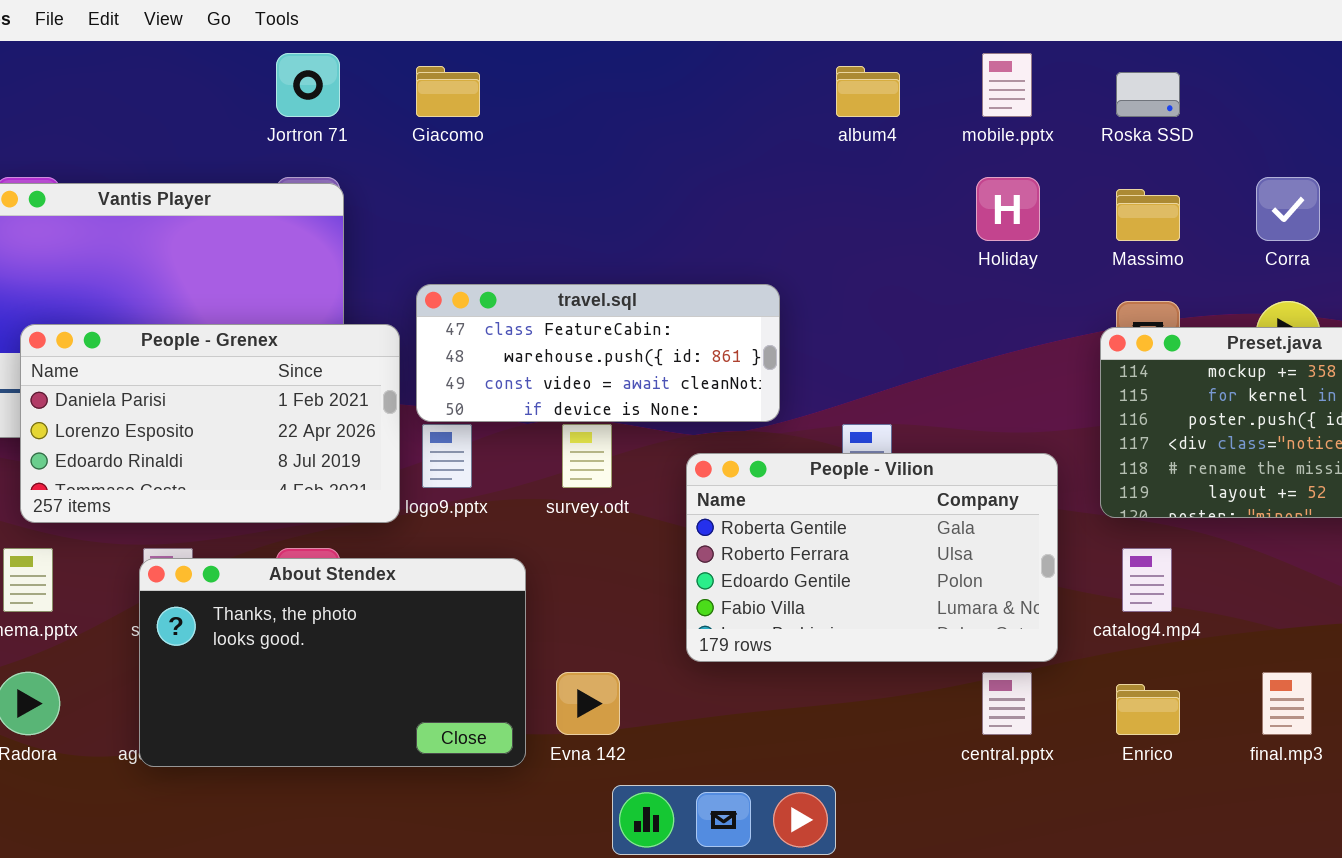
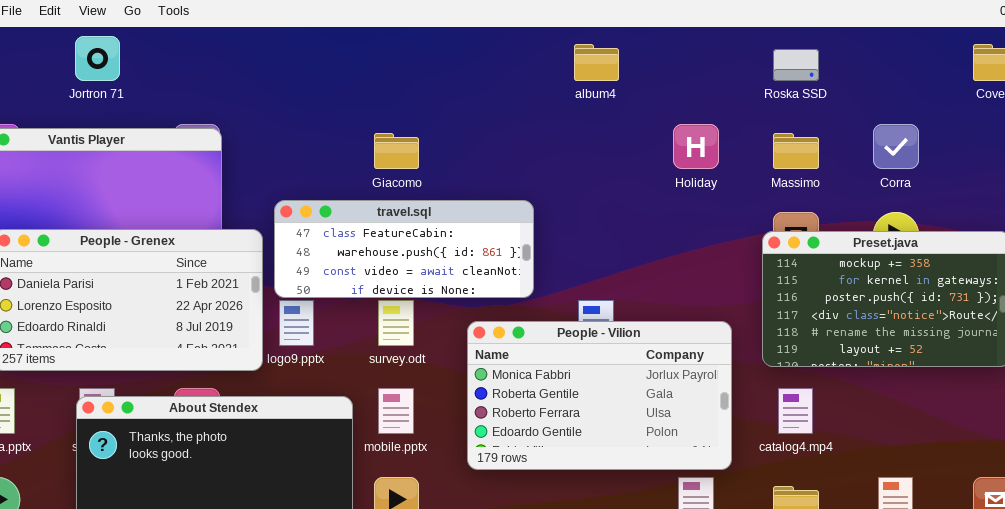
Jortron 71: [276,53,340,117] -> [75,36,120,81], moved
mobile.pptx: [982,53,1032,117] -> [378,388,414,434], moved
Giacomo: [416,66,480,117] -> [374,133,419,169], moved
People - Vilion: [686,453,1058,662] -> [467,321,732,470], scrolled up 1 row

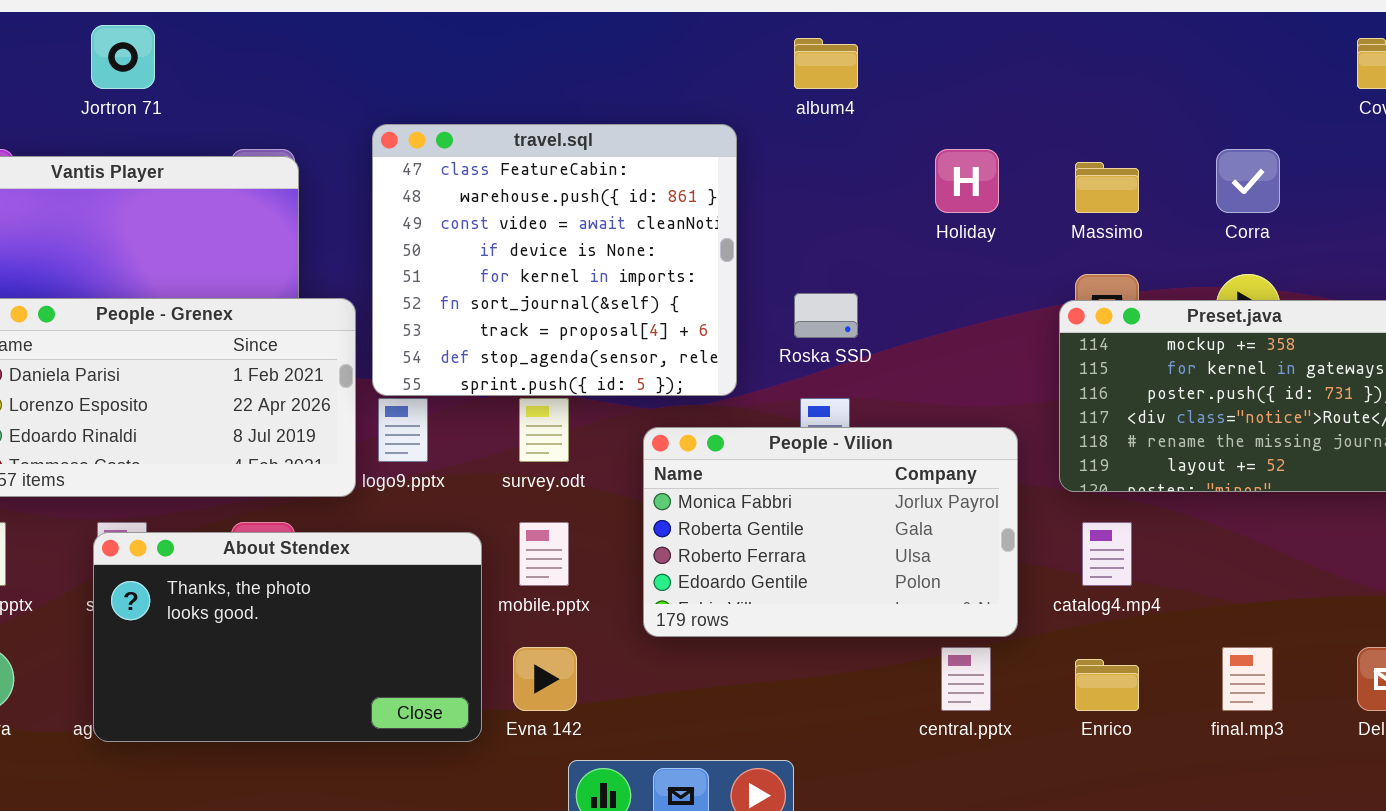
Roska SSD: [773,49,819,81] -> [794,293,858,338], moved
travel.sql: [274,200,534,298] -> [372,124,737,396], resized

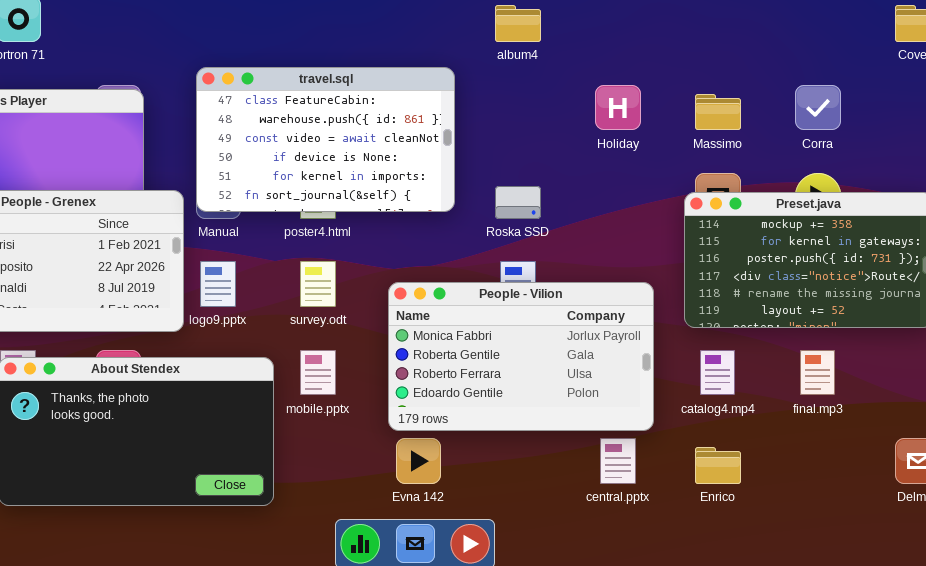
travel.sql: [372,124,737,396] -> [196,67,455,212], resized
Evna 142: [513,647,577,711] -> [396,438,441,484], moved
final.mp3: [1222,647,1273,711] -> [800,350,835,395], moved

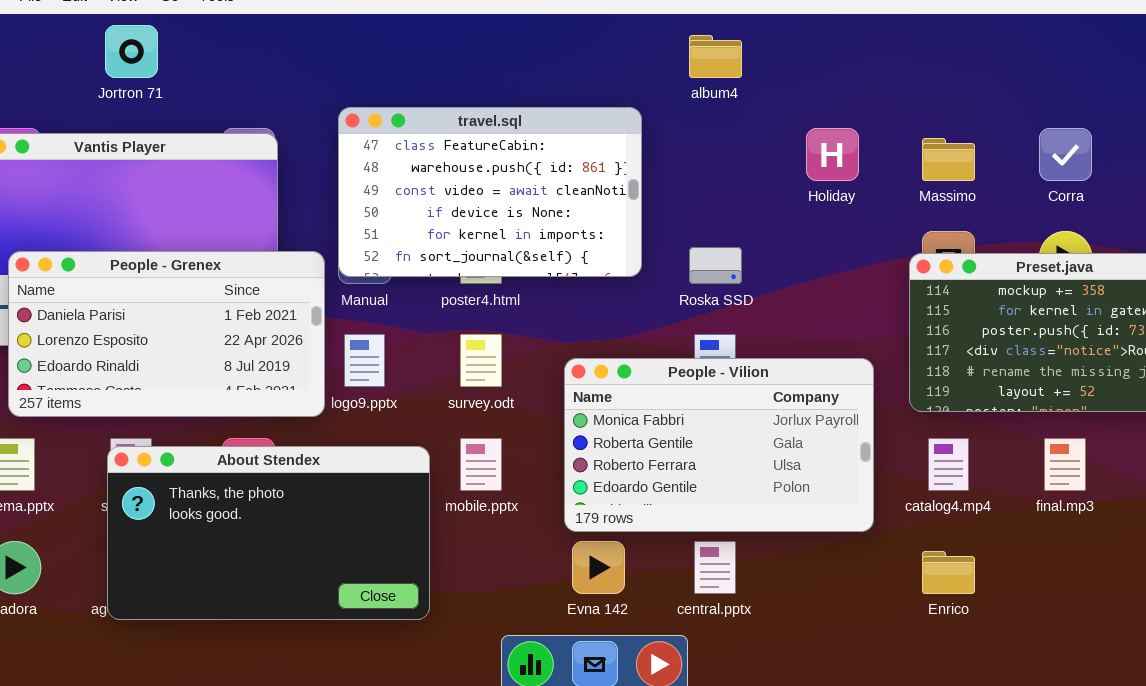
central.pptx: [600,438,636,484] -> [694,541,736,594], moved

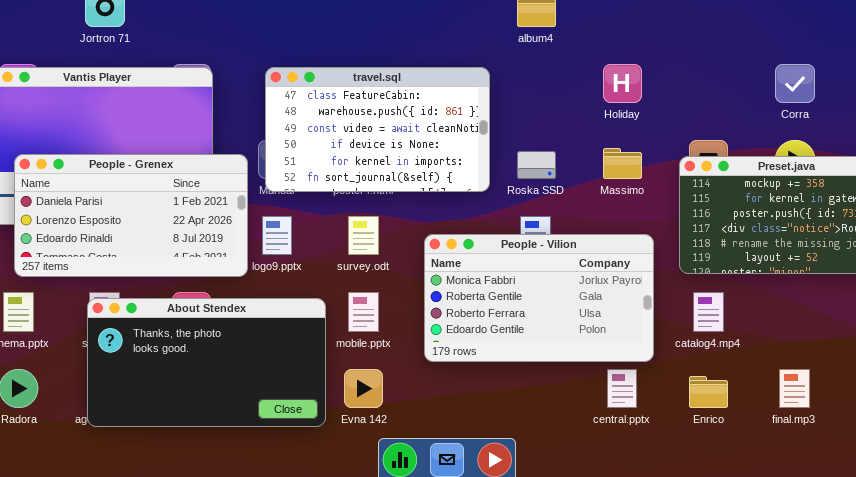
travel.sql: [338,107,642,277] -> [265,67,490,192], moved
Massimo: [922,138,975,181] -> [603,148,642,179], moved
final.mp3: [1044,438,1086,491] -> [779,369,810,408], moved
Evna 142: [572,541,625,594] -> [344,369,383,408], moved
central.pptx: [694,541,736,594] -> [607,369,637,408], moved

